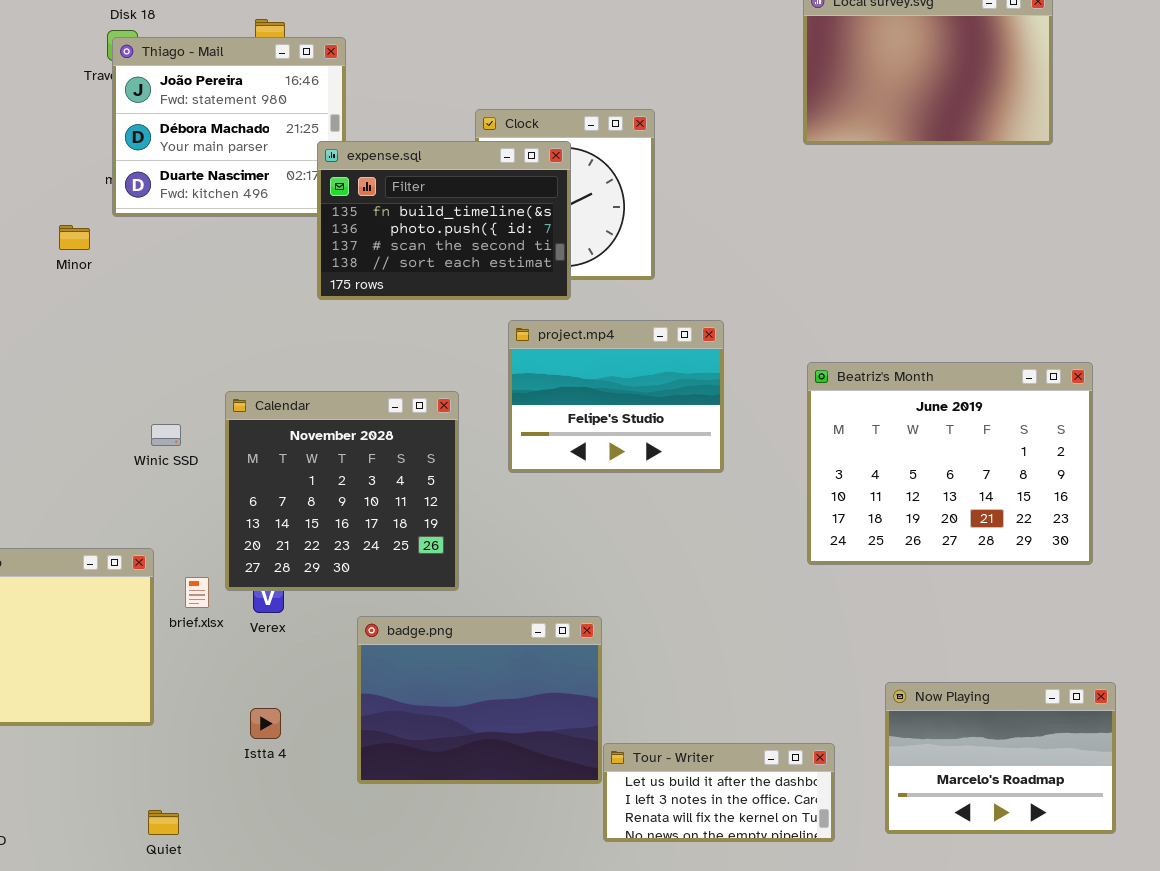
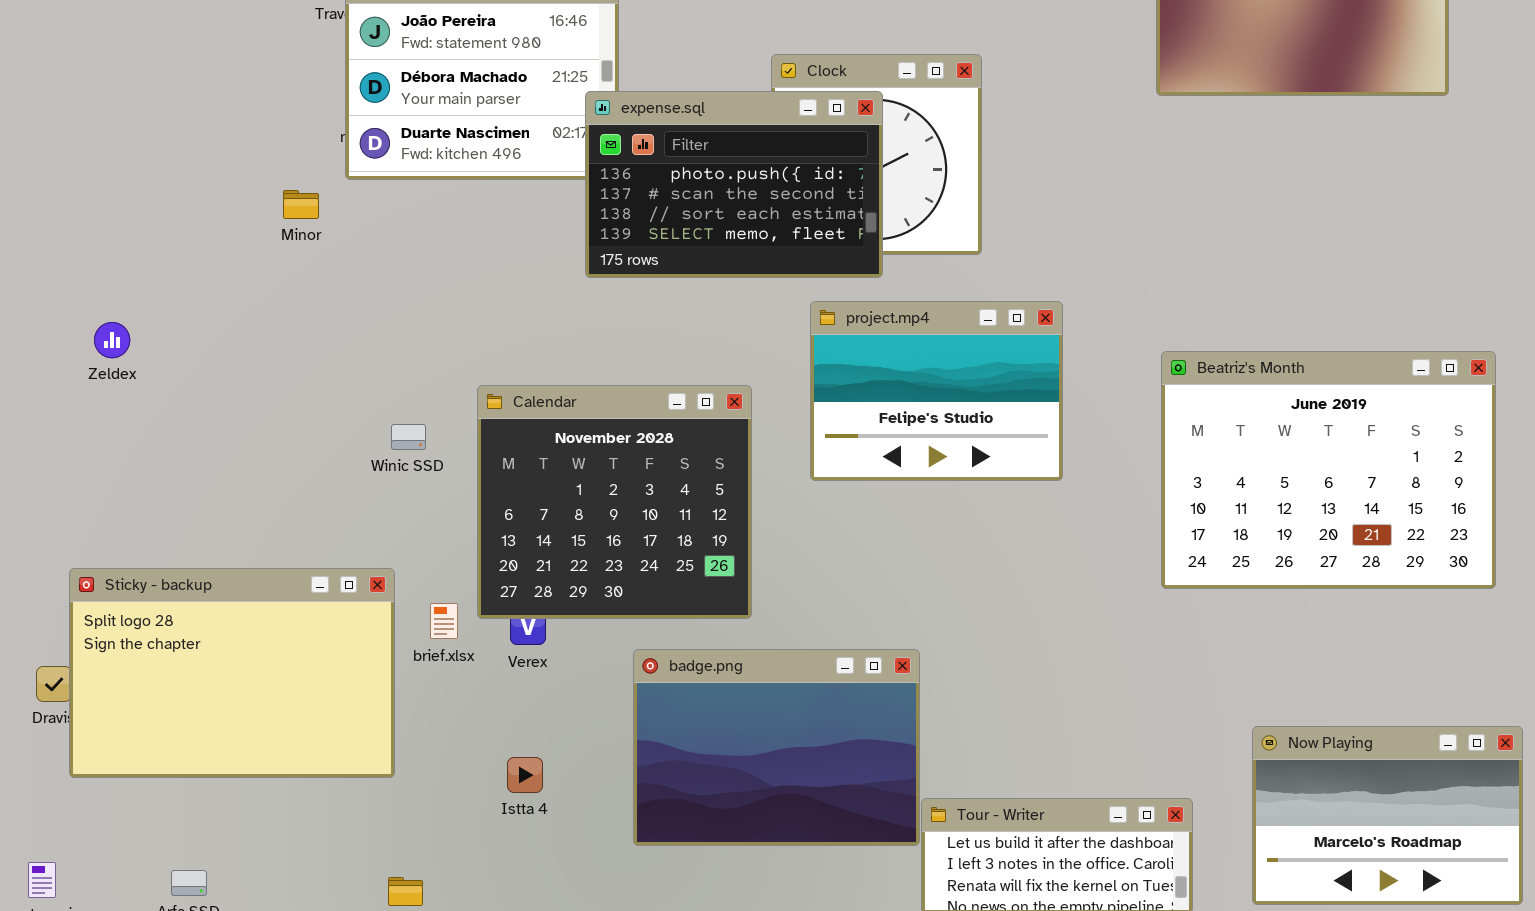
expense.sql: [317,141,571,300] -> [585,91,883,278], scrolled down 1 row

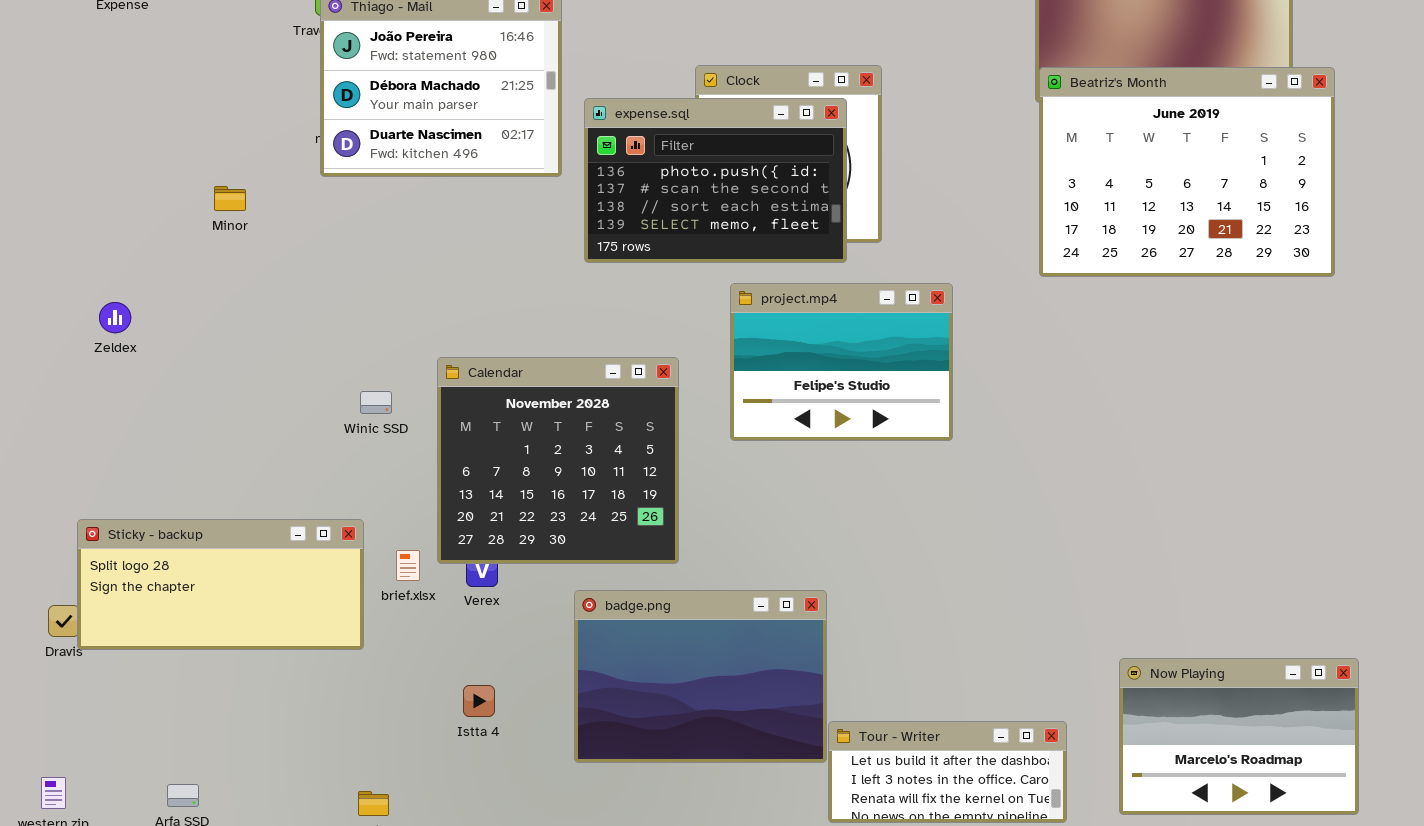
expense.sql: [585,91,883,278] -> [584,98,847,263], moved
Minor: [283,190,319,219] -> [214,186,246,211], moved
Beatriz's Month: [1161,351,1496,589] -> [1039,67,1335,277], moved
Sticky - backup: [69,568,395,778] -> [77,519,364,650], resized

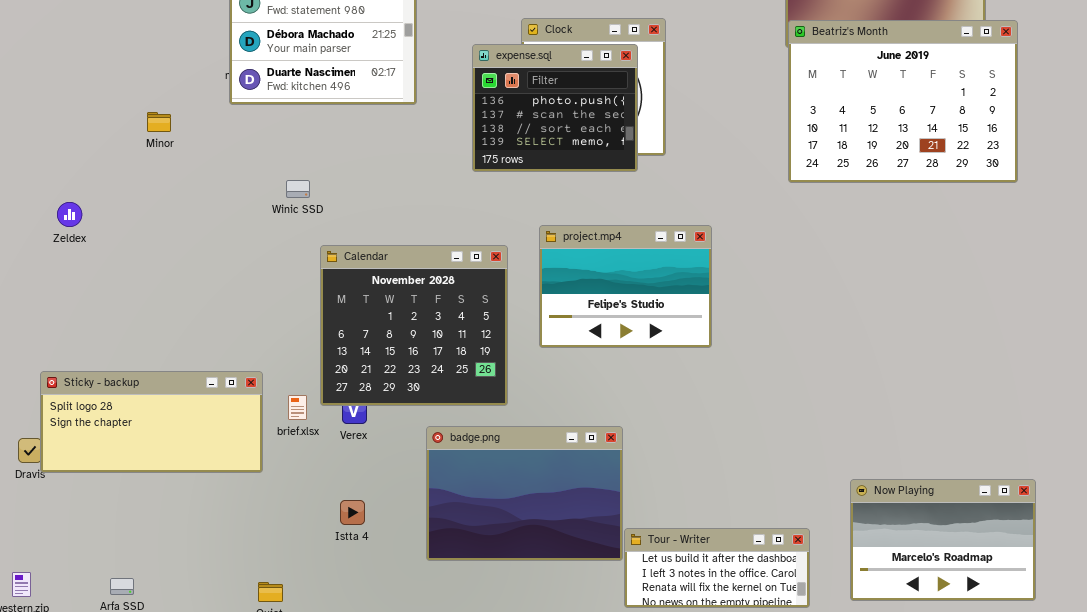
expense.sql: [584,98,847,263] -> [472,44,638,172], resized
project.mp4: [730,283,953,441] -> [539,225,712,348], moved
Winic SSD: [360,391,392,414] -> [286,180,310,198], moved

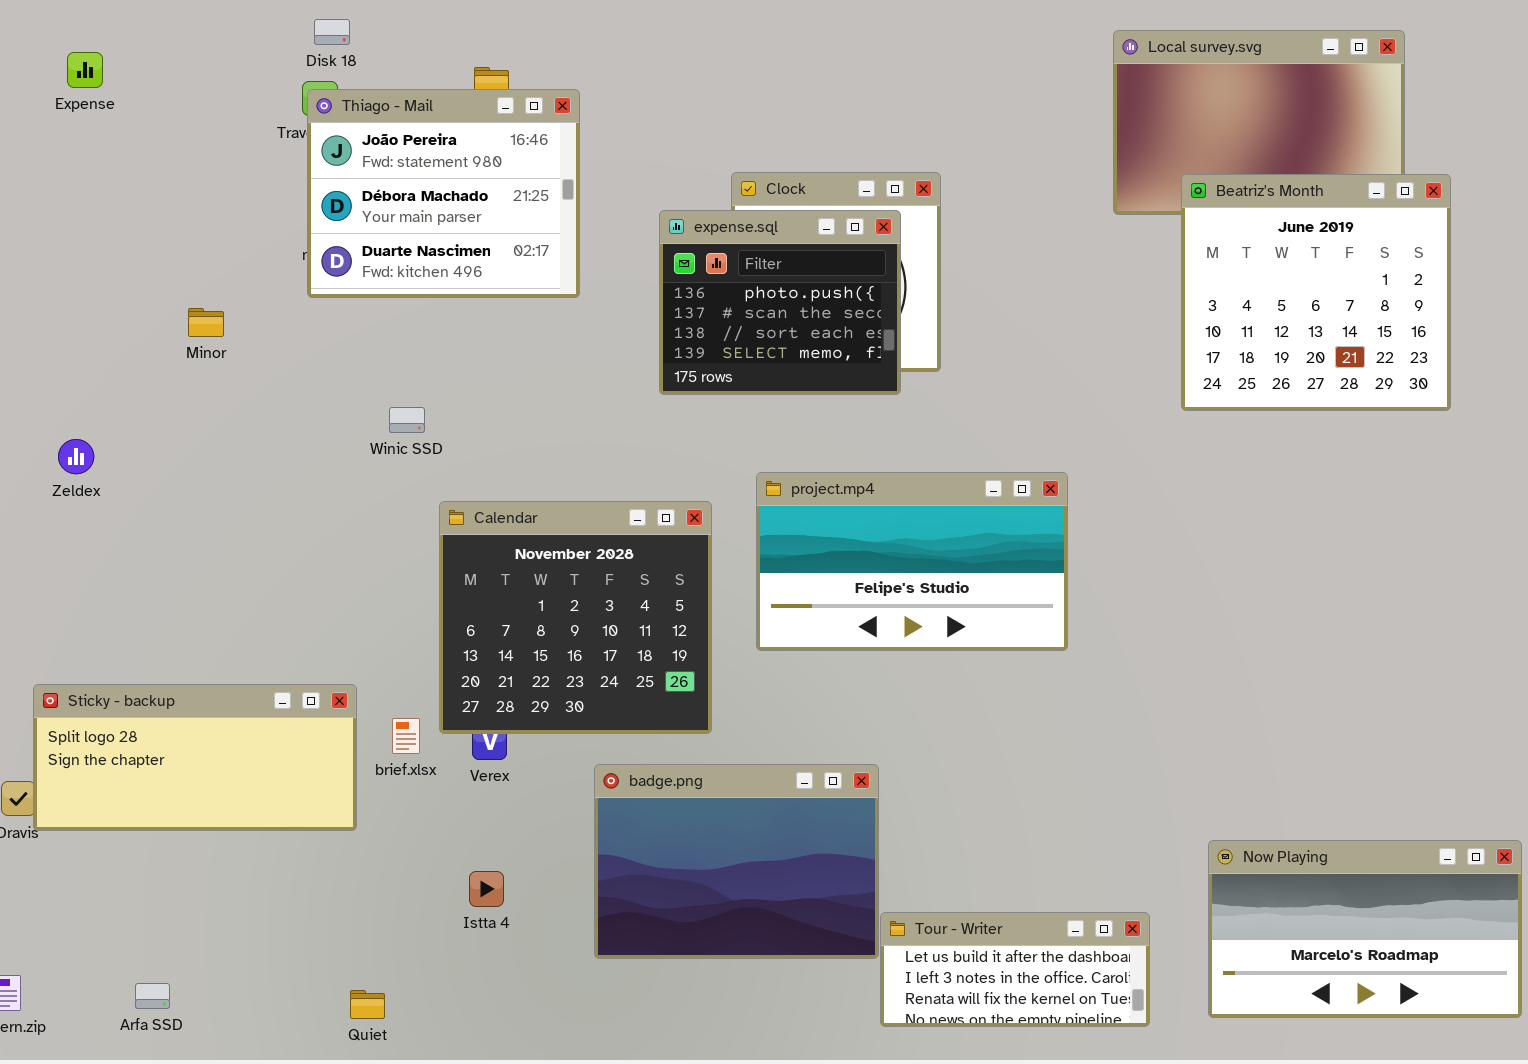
Beatriz's Month: [788,20,1018,183] -> [1181,174,1451,411], resized
project.mp4: [539,225,712,348] -> [756,472,1068,651], resized
Now Playing: [850,479,1036,601] -> [1208,840,1522,1018], resized

